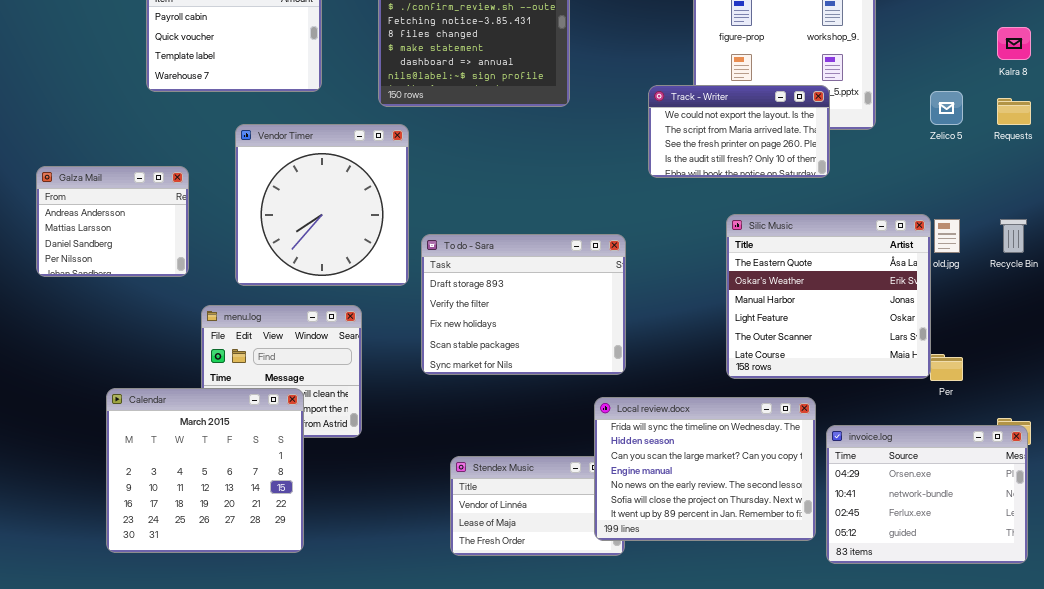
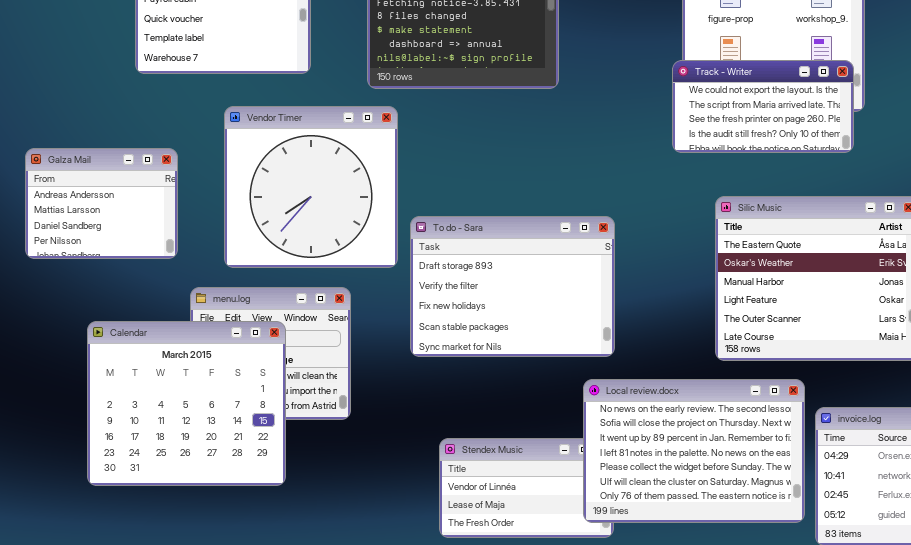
Track - Writer: [648,85,830,178] -> [672,60,854,153], moved
Calendar: [106,388,304,553] -> [87,321,286,486], moved
Local review.docx: [594,397,816,541] -> [583,379,805,523], scrolled down 4 rows

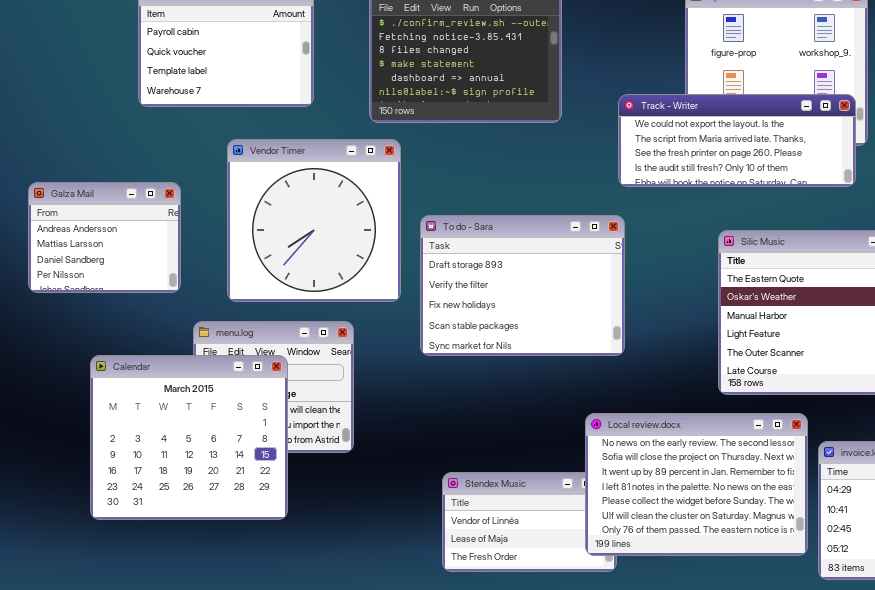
Track - Writer: [672,60,854,153] -> [618,94,856,187], resized
To do - Sara: [410,216,615,357] -> [420,215,625,356], moved

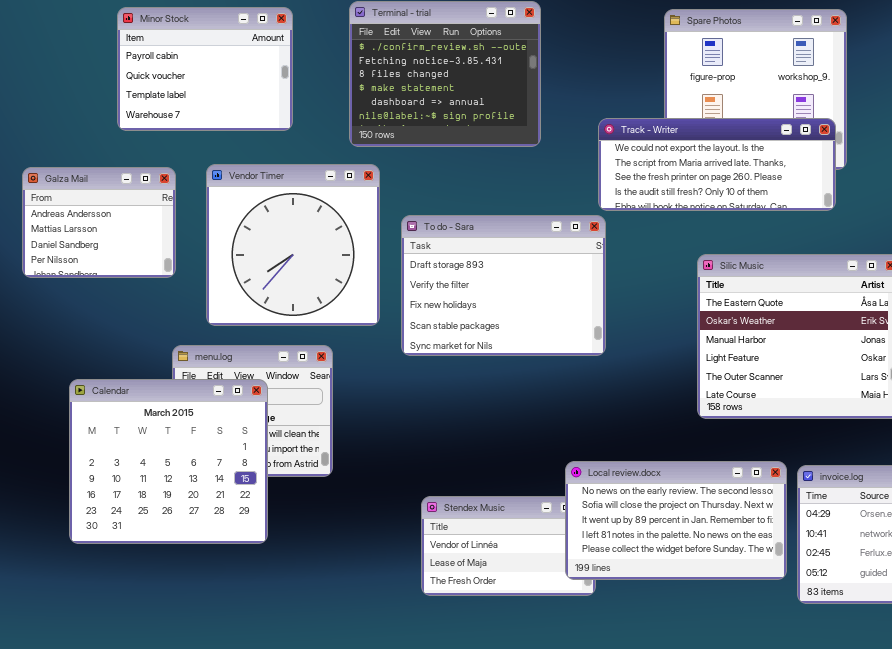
Galza Mail: [28,182,181,293] -> [22,167,176,278], moved
To do - Sara: [420,215,625,356] -> [401,215,606,356], moved
Local review.docx: [585,413,808,556] -> [565,461,787,580], resized

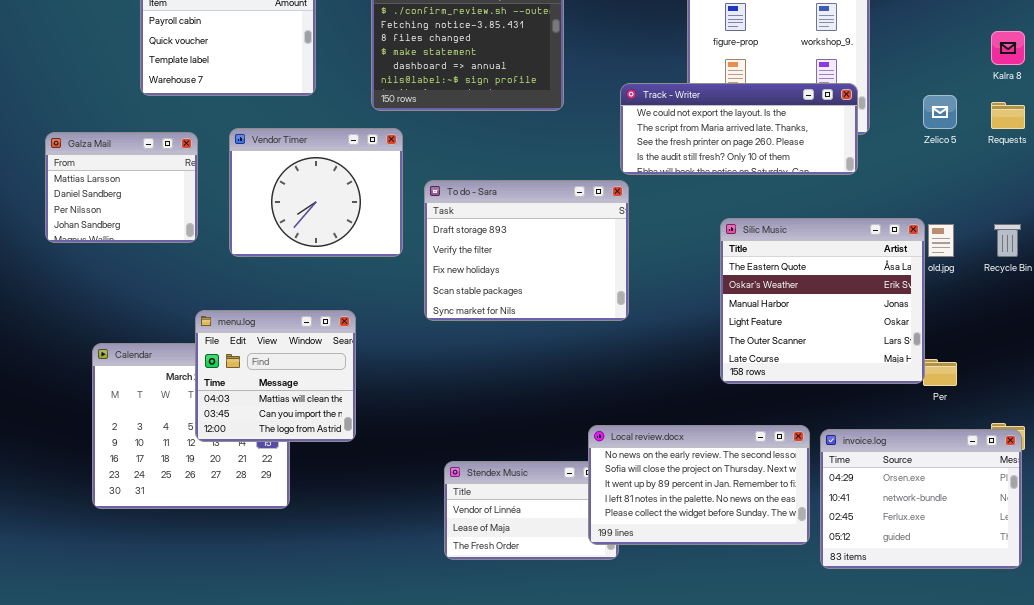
Vendor Timer: [206,164,380,326] -> [229,128,403,257], resized
Galza Mail: [22,167,176,278] -> [45,132,198,243], scrolled down 1 row
menu.log: [172,345,333,477] -> [195,310,356,442], raised

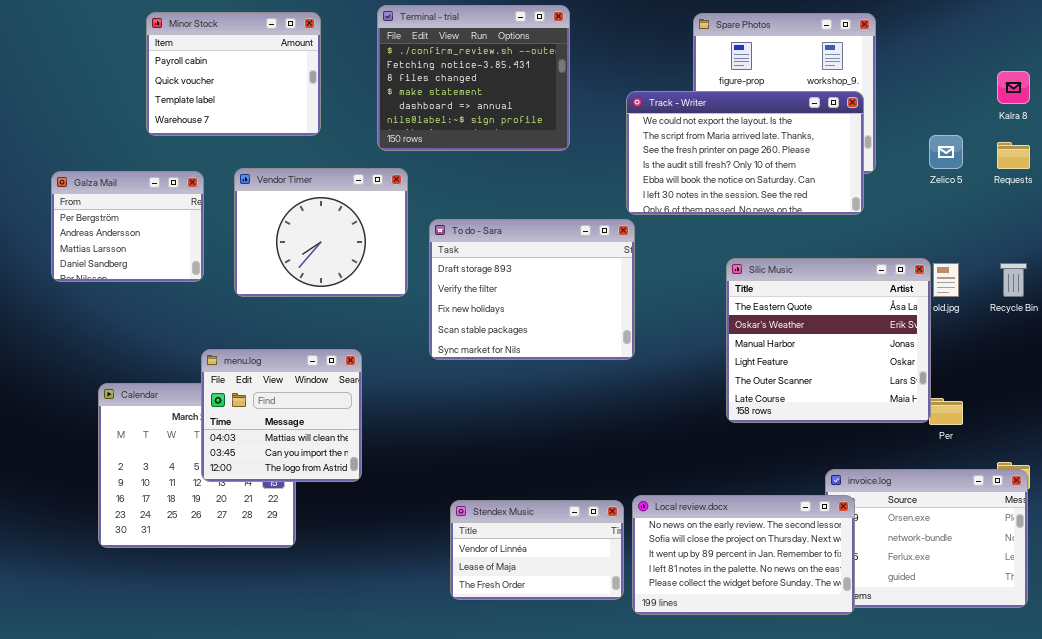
Track - Writer: [620,83,858,175] -> [626,91,864,215], resized
Galza Mail: [45,132,198,243] -> [51,171,204,282], scrolled up 2 rows
Local review.docx: [588,425,810,545] -> [632,495,855,615], moved

